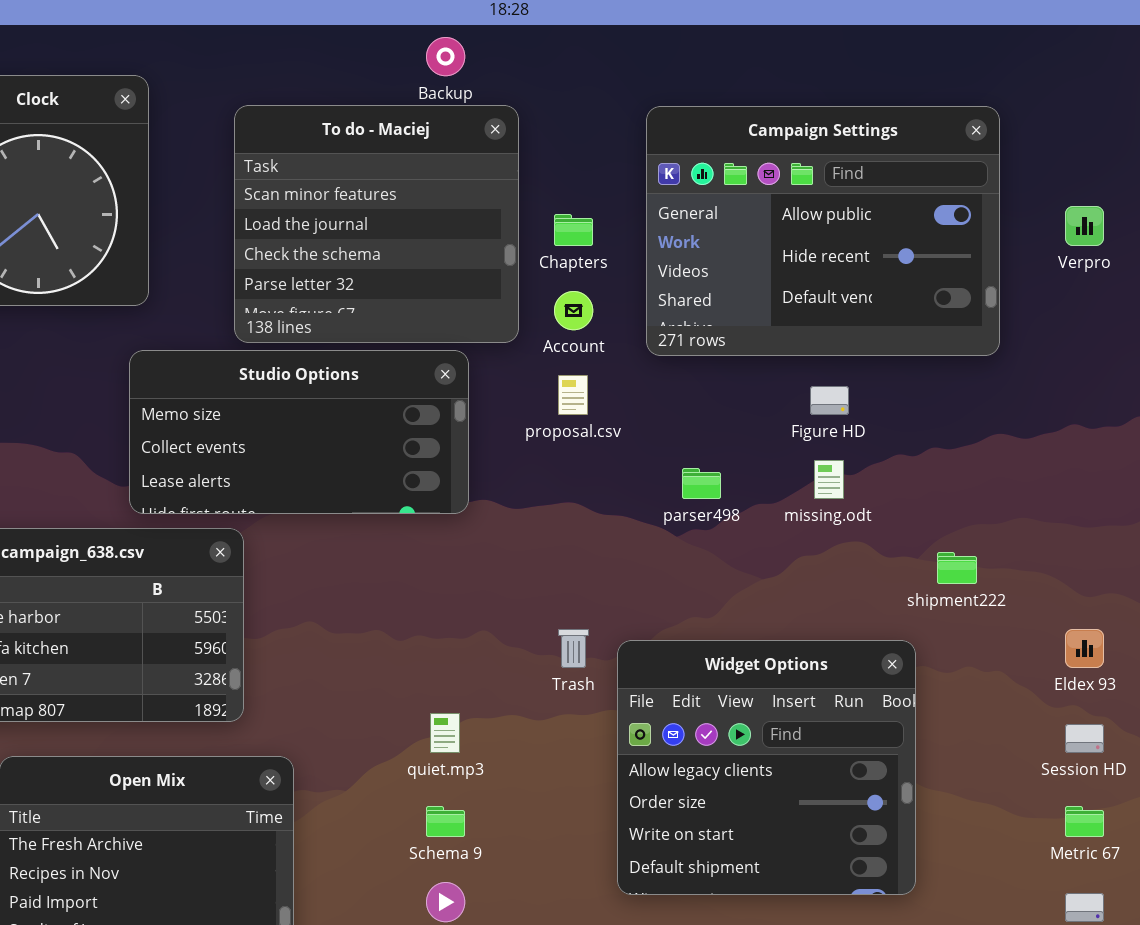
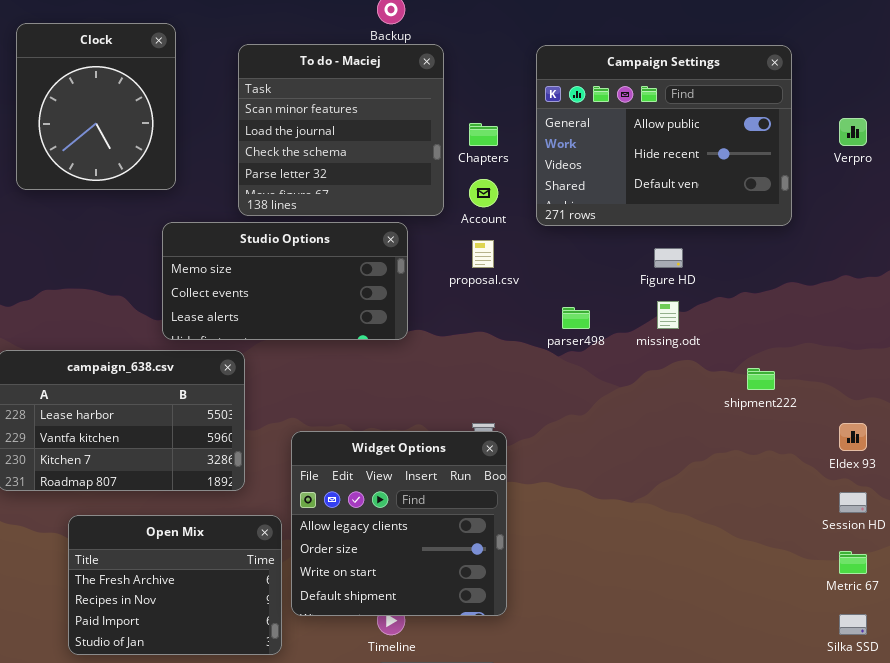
Widget Options: [617,640,916,895] -> [291,431,507,616], moved

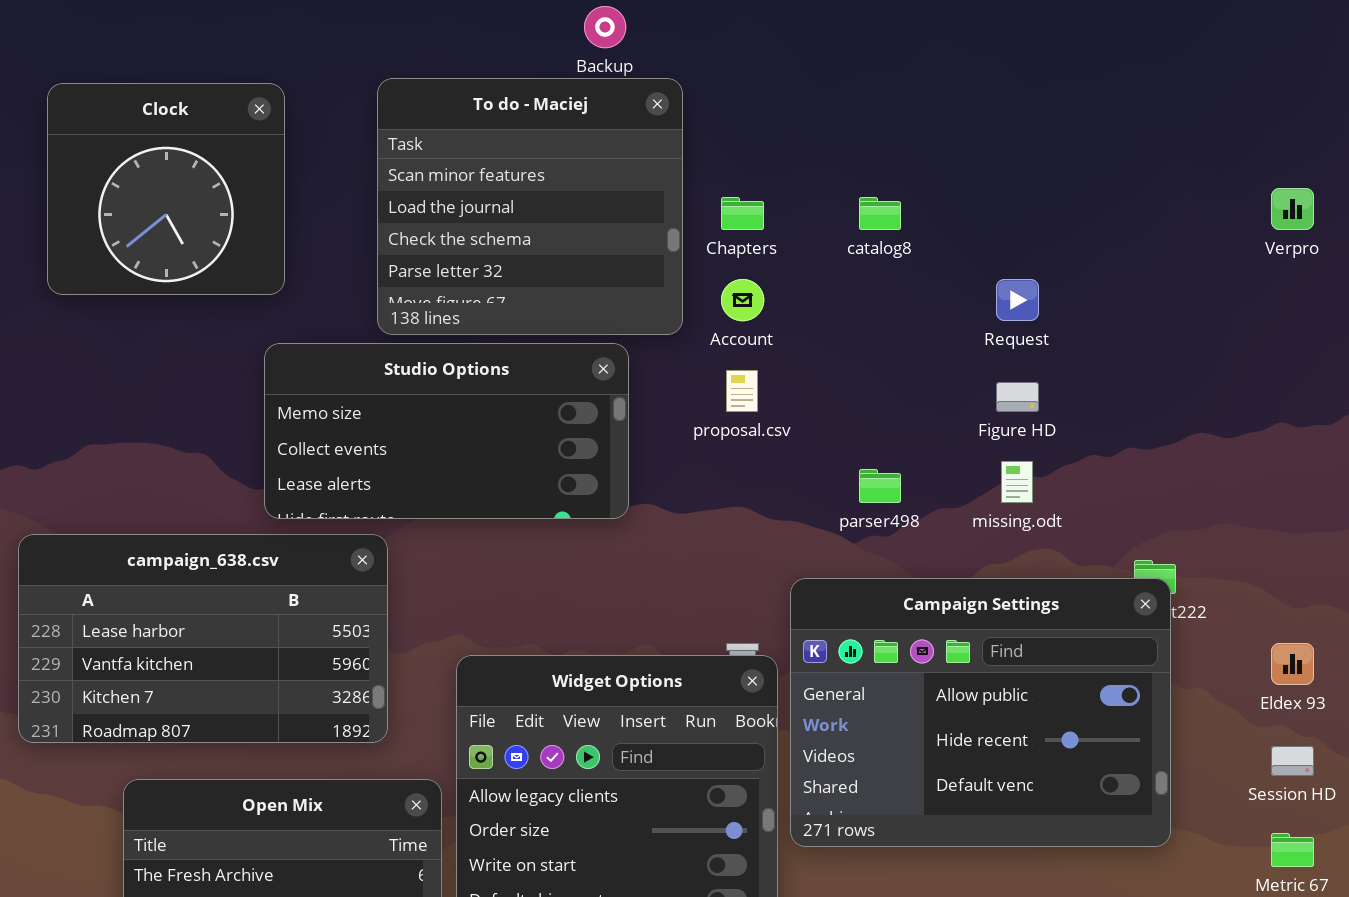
Clock: [16,23,176,190] -> [47,83,285,295], resized
Campaign Settings: [536,45,792,226] -> [790,578,1171,847], moved

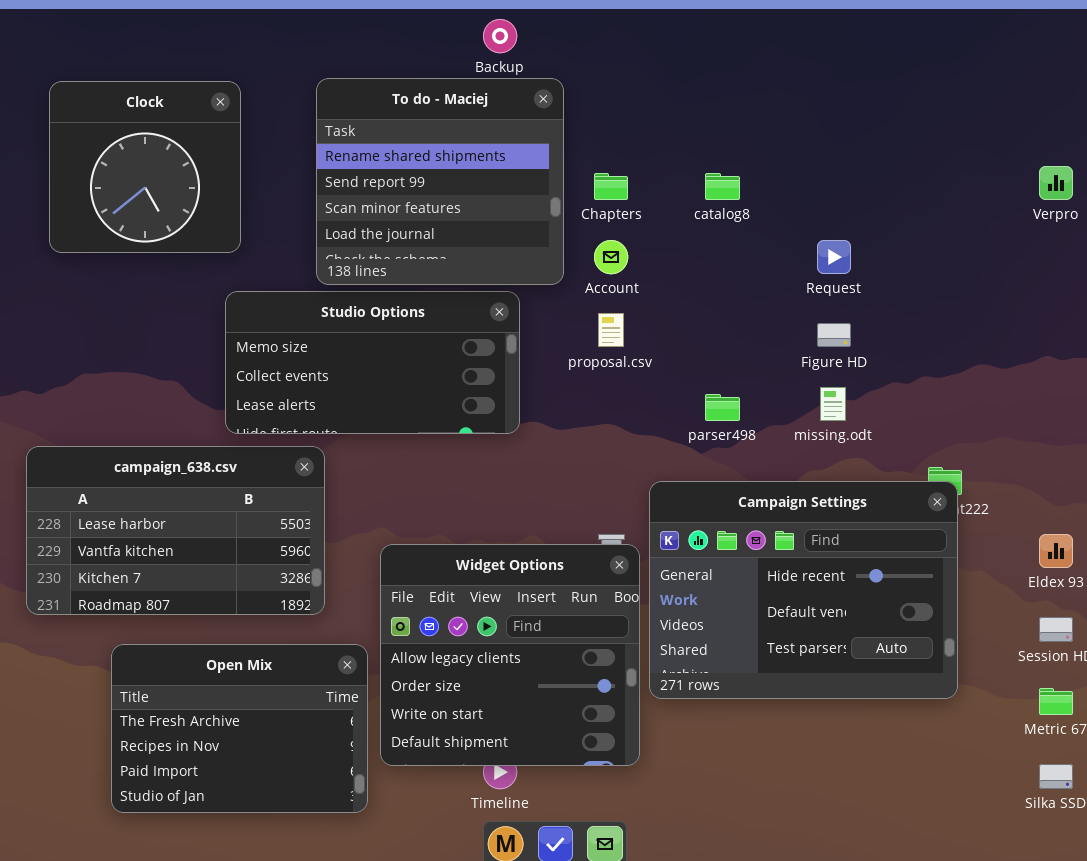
To do - Maciej: [377,78,683,335] -> [316,78,564,285], scrolled up 2 rows
Campaign Settings: [790,578,1171,847] -> [649,481,958,699], scrolled down 1 row

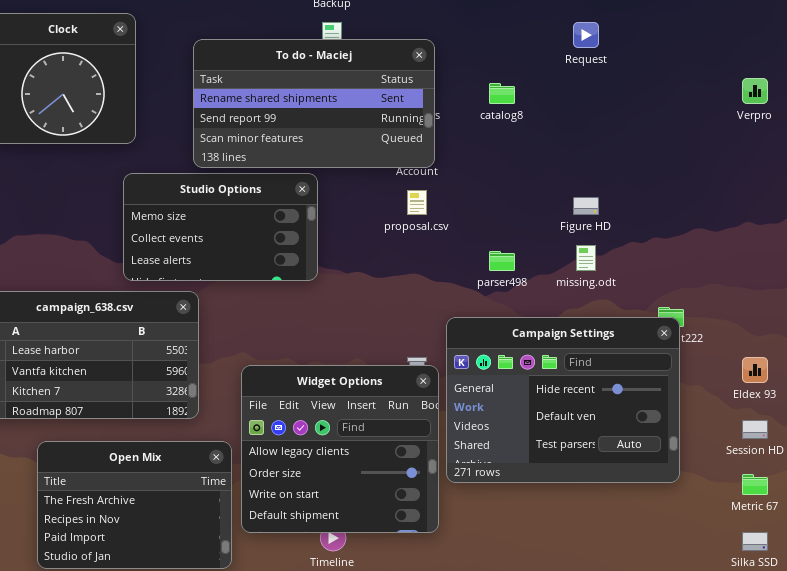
To do - Maciej: [316,78,564,285] -> [193,39,435,168], resized
Request: [817,240,851,274] -> [573,22,599,48], moved
Studio Options: [225,291,520,434] -> [123,173,318,281], resized

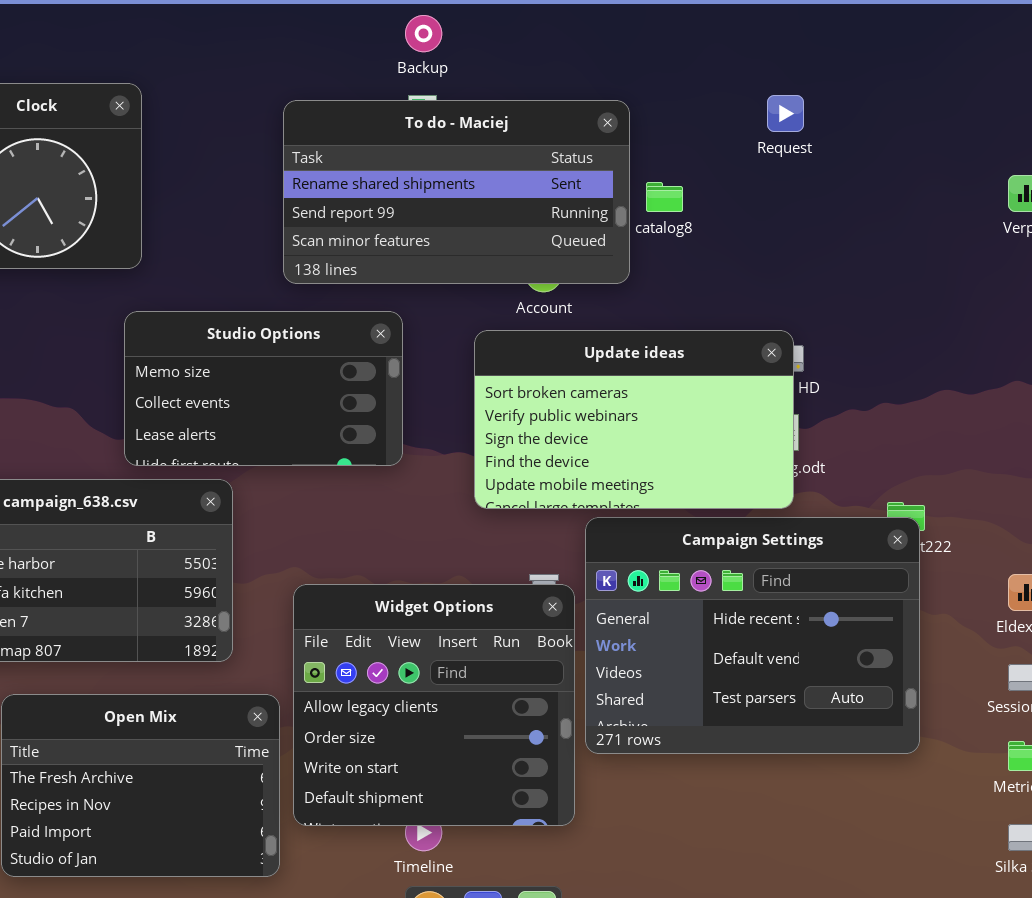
To do - Maciej: [193,39,435,168] -> [283,100,630,284], moved
Update ideas: none -> [474,330,794,509], opened

